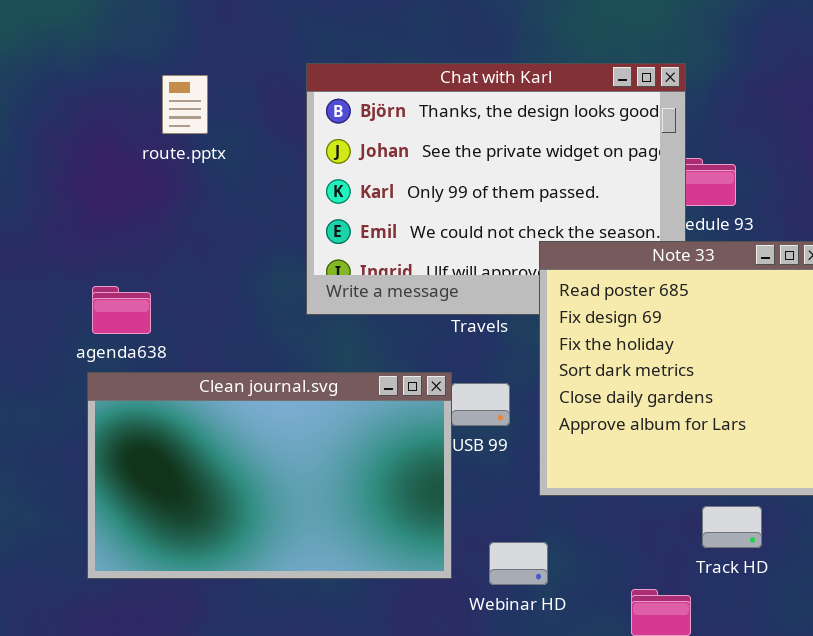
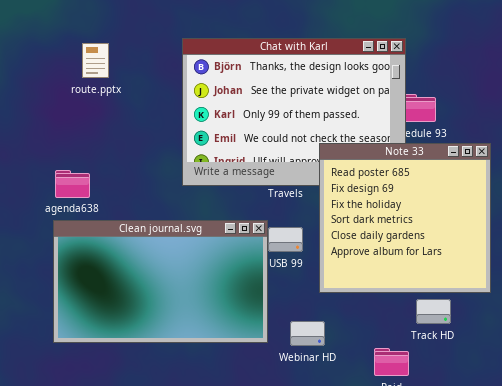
route.pptx: [162,75,208,134] -> [82,43,109,78], moved

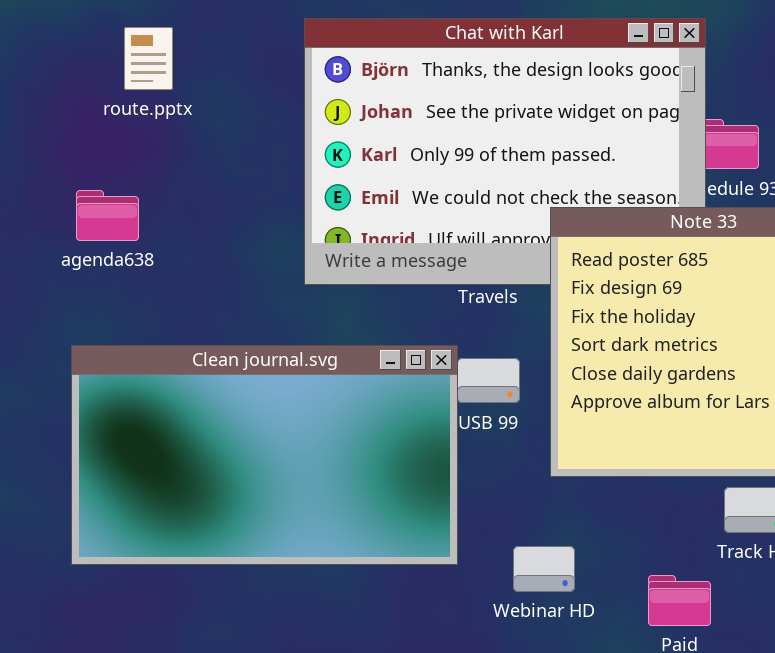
agenda638: [55,170,90,198] -> [76,190,139,241], moved
Webinar HD: [290,321,325,346] -> [513,546,575,592], moved

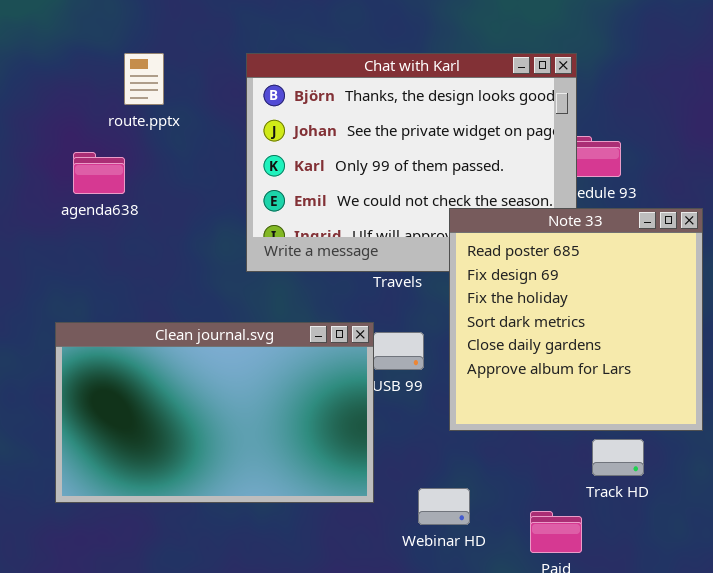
route.pptx: [124,27,173,90] -> [124,53,164,105], moved
agenda638: [76,190,139,241] -> [73,152,125,194], moved

